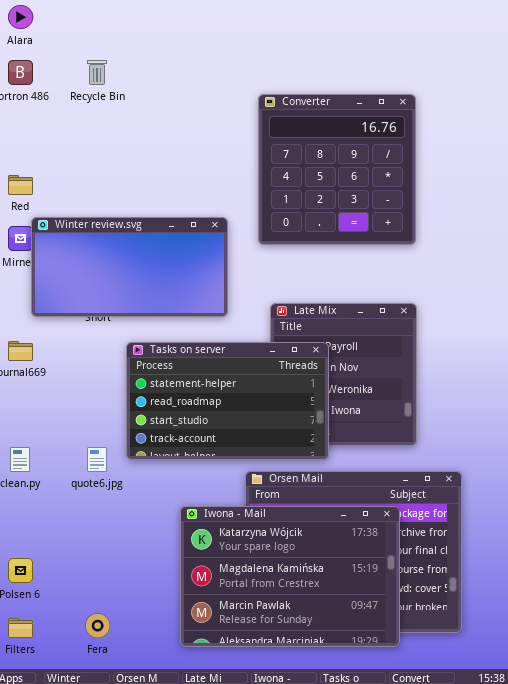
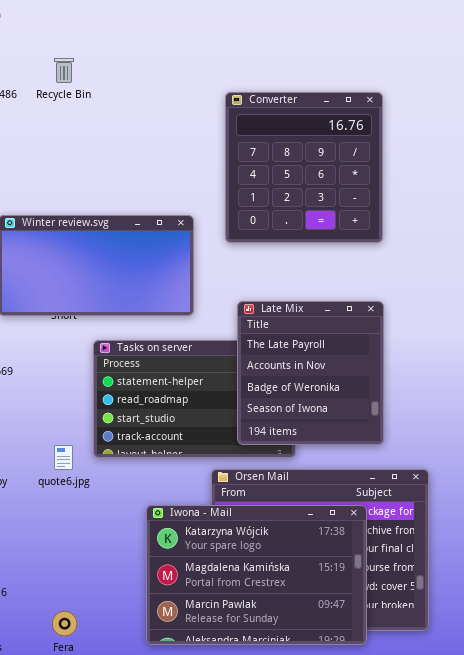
Late Mix: [270,303,417,446] -> [237,301,384,445], raised

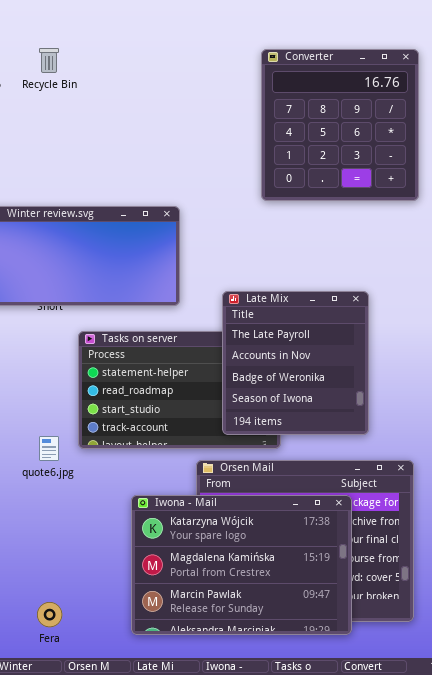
Converter: [225,92,383,243] -> [261,49,419,201], moved

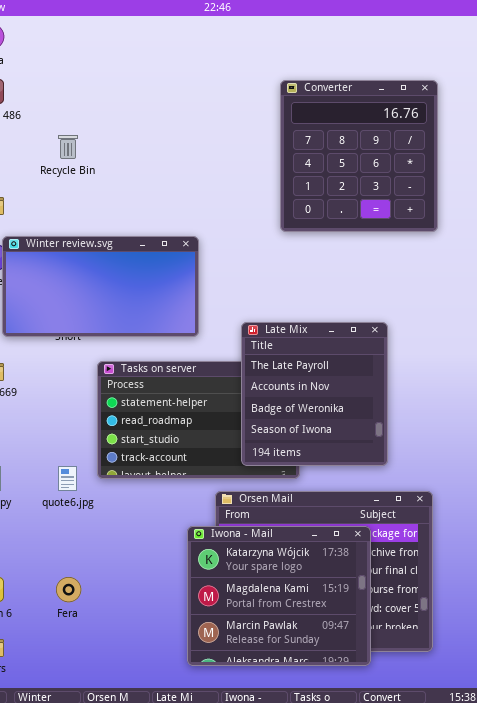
Recycle Bin: [39,48,59,73] -> [58,135,78,159], moved
Iwona - Mail: [131,495,352,635] -> [187,526,371,666], resized
Fera: [37,602,62,627] -> [56,577,81,602], moved

